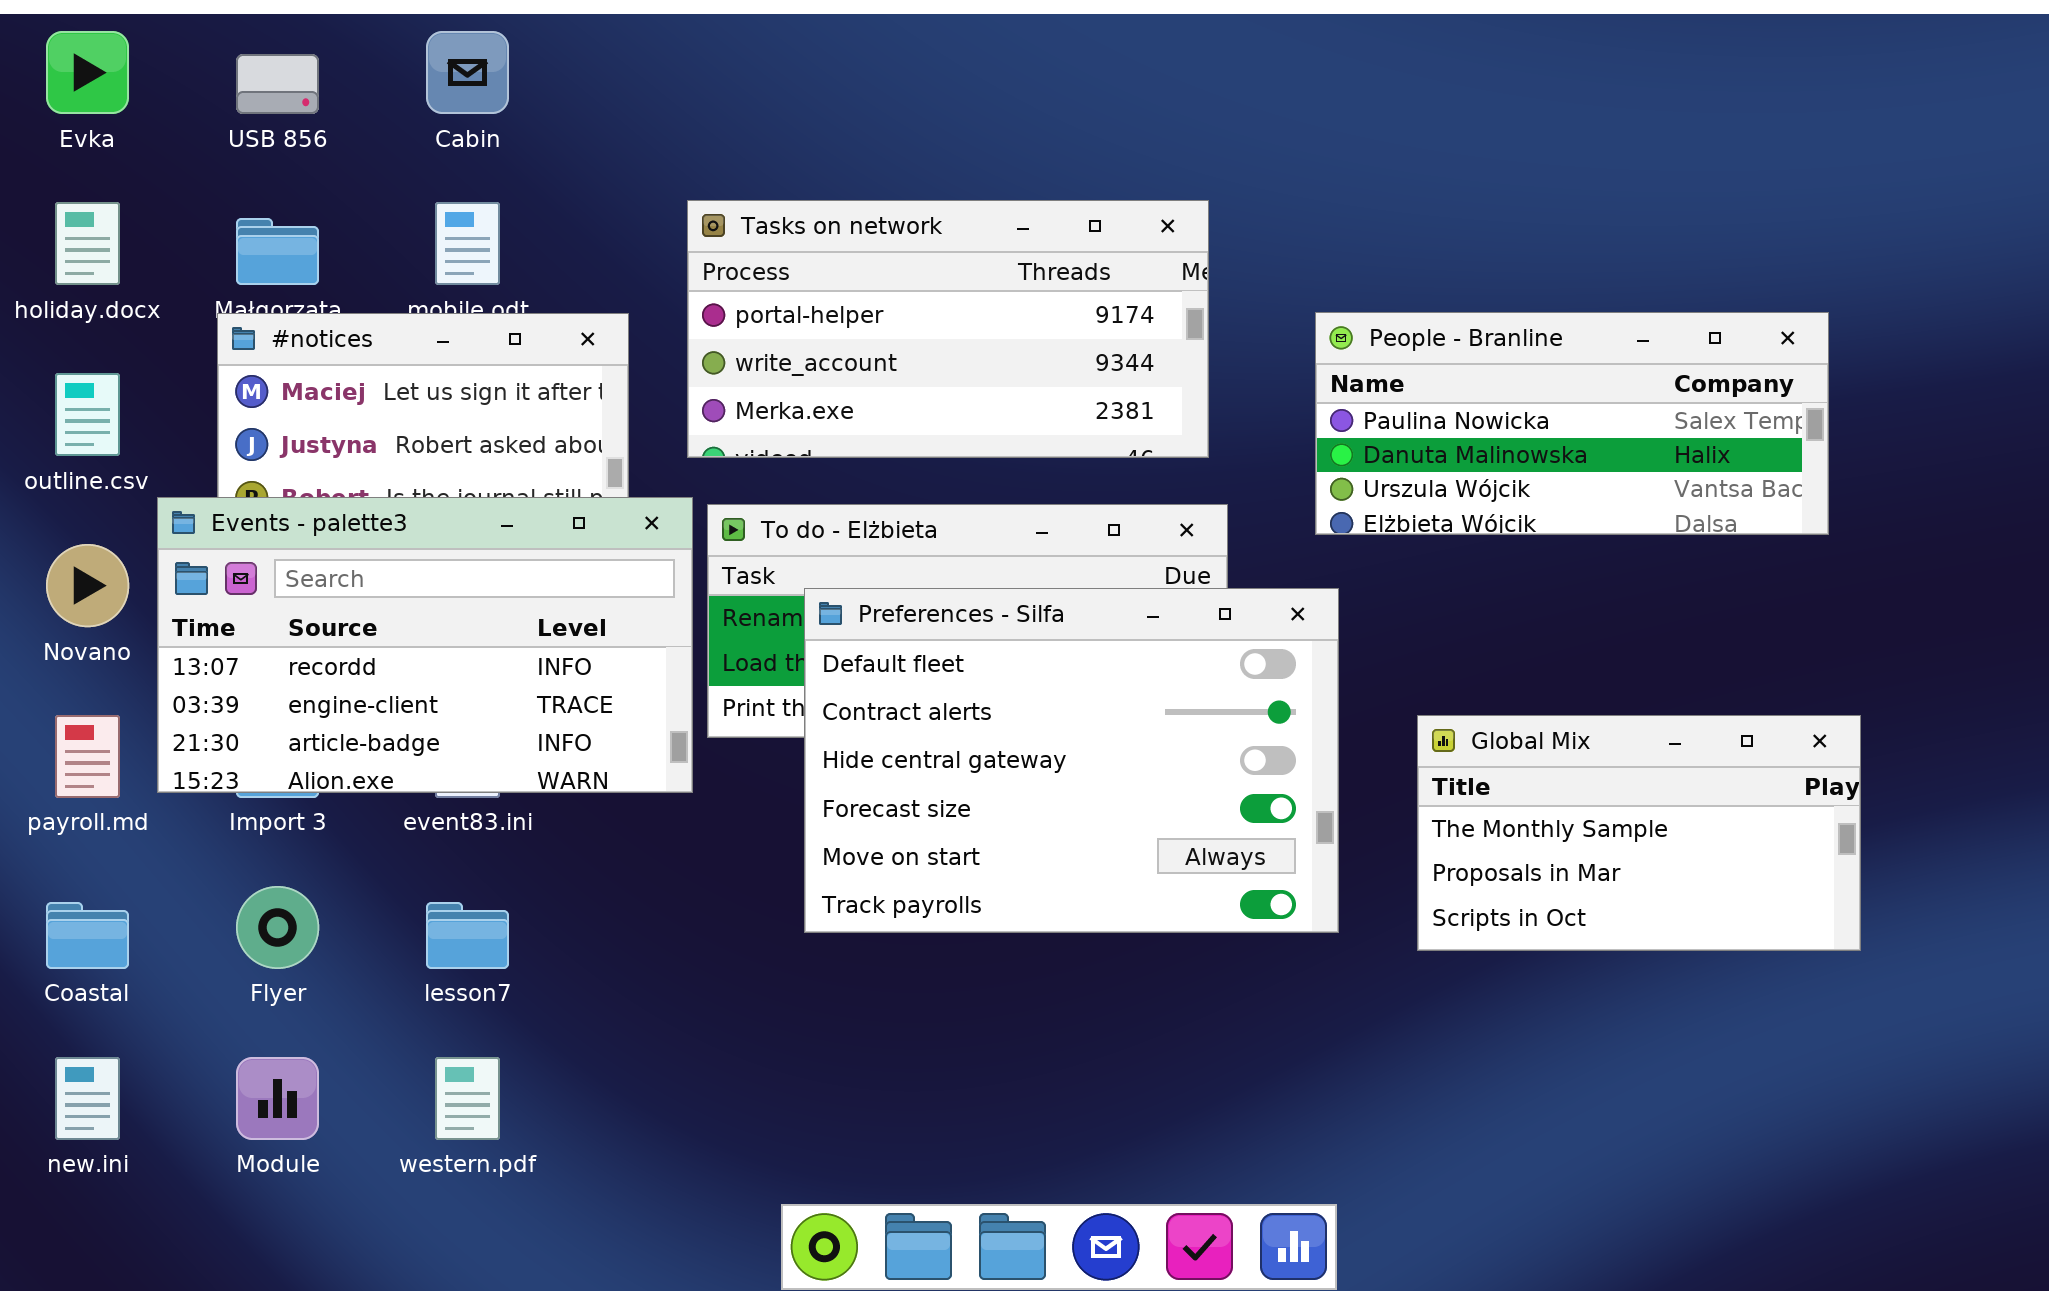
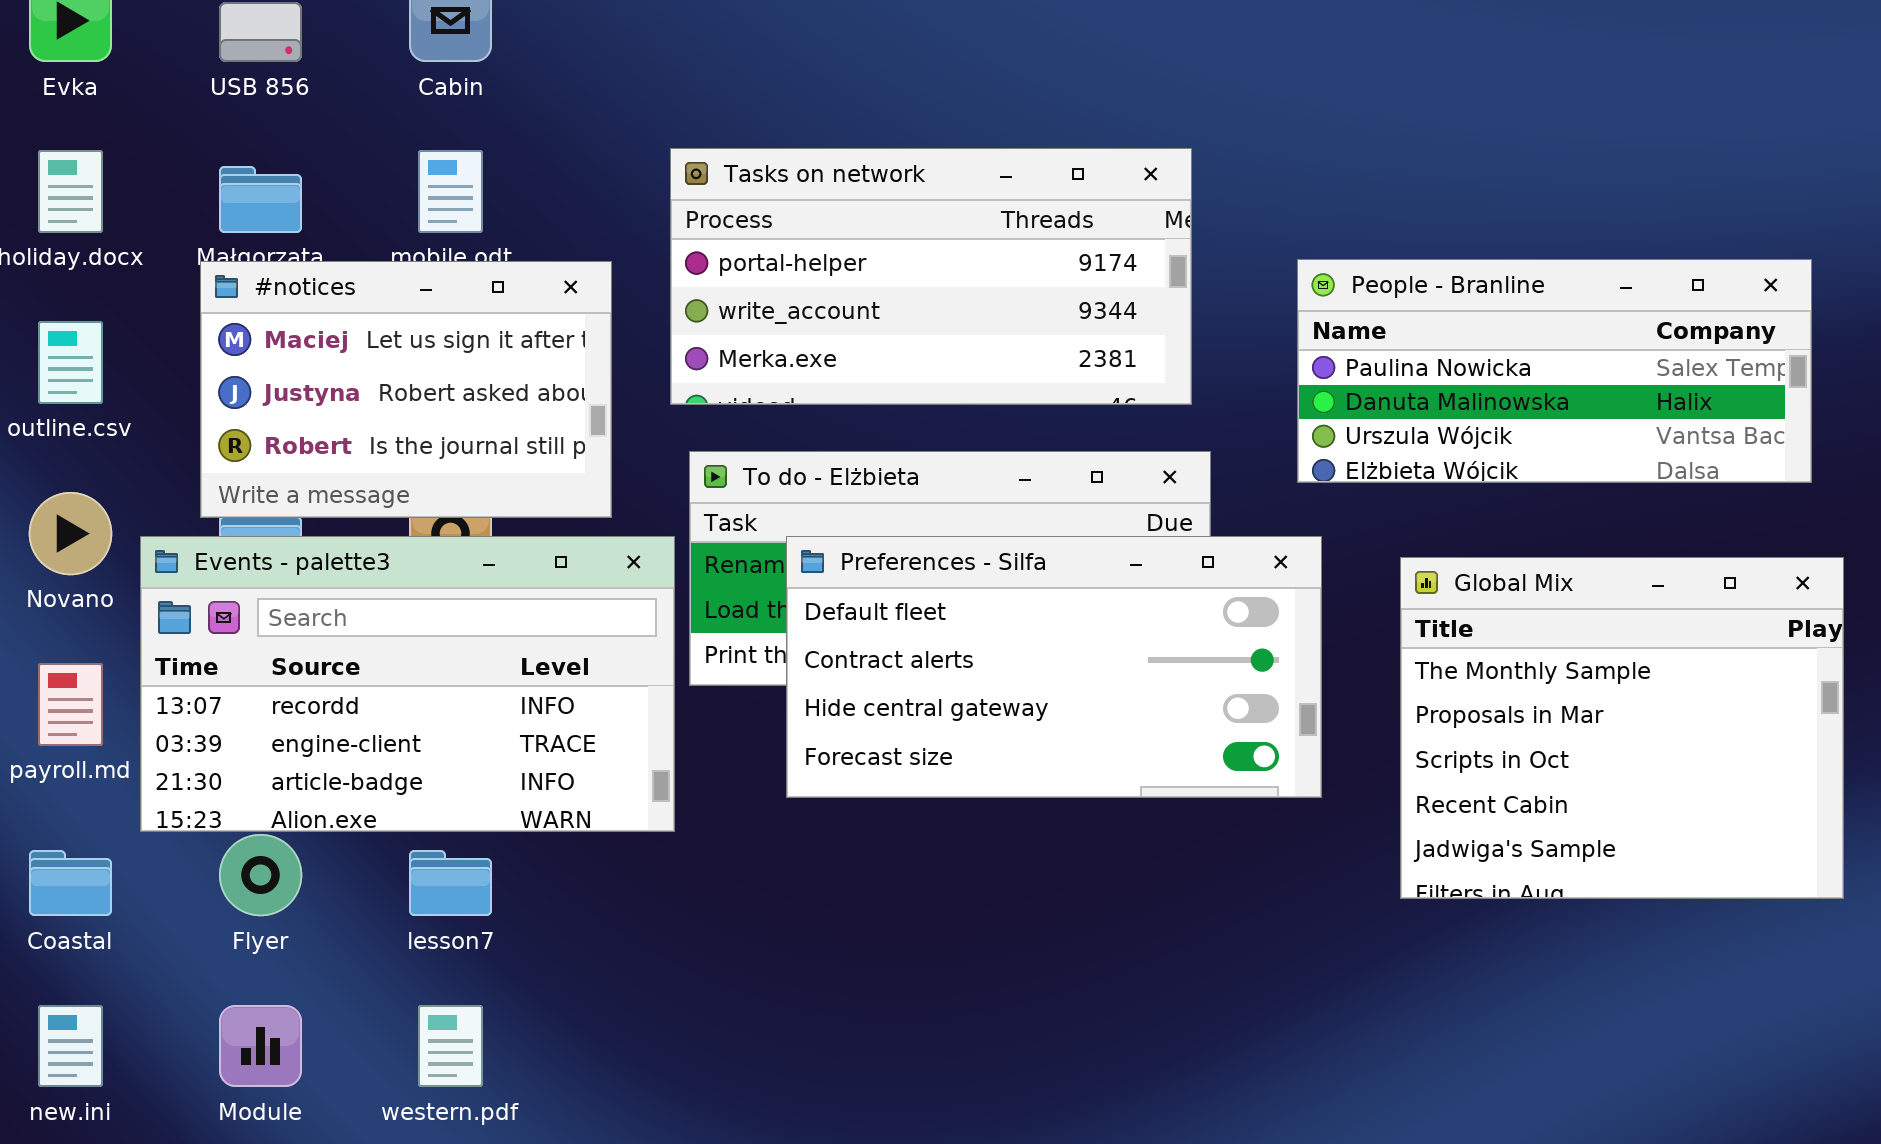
Events - palette3: [157,497,693,793] -> [140,536,675,832], moved
Preferences - Silfa: [804,588,1339,933] -> [786,536,1322,798], resized
Global Mix: [1417,715,1861,951] -> [1400,557,1844,899], resized

